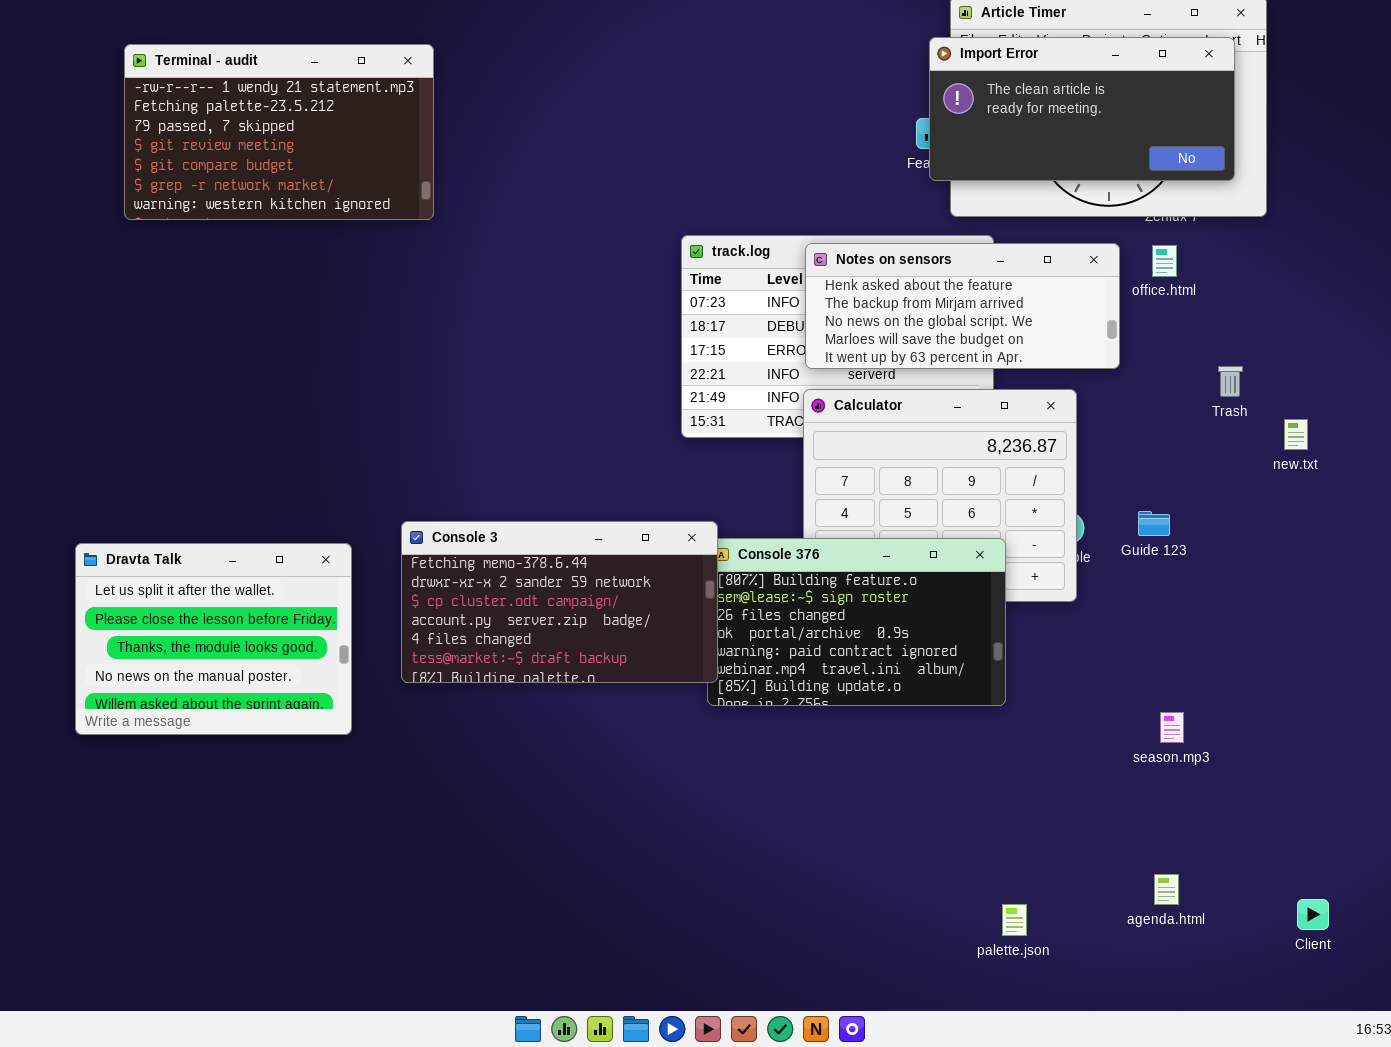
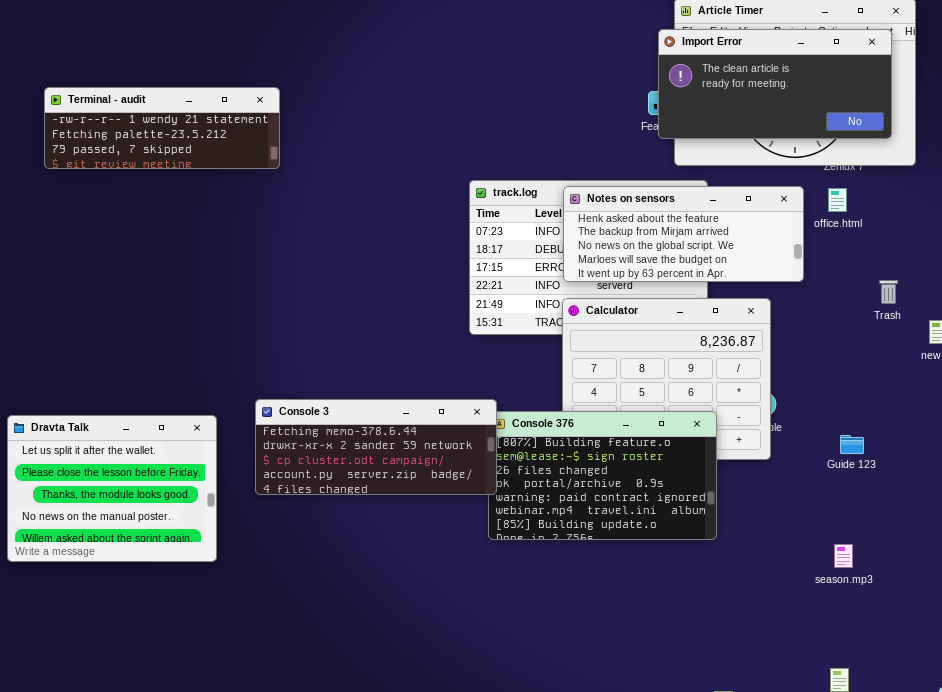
Terminal - audit: [124,44,434,220] -> [44,87,280,169], resized
Guide 123: [1138,511,1170,536] -> [840,435,864,454], moved
Console 3: [401,521,718,683] -> [255,399,497,495], resized

